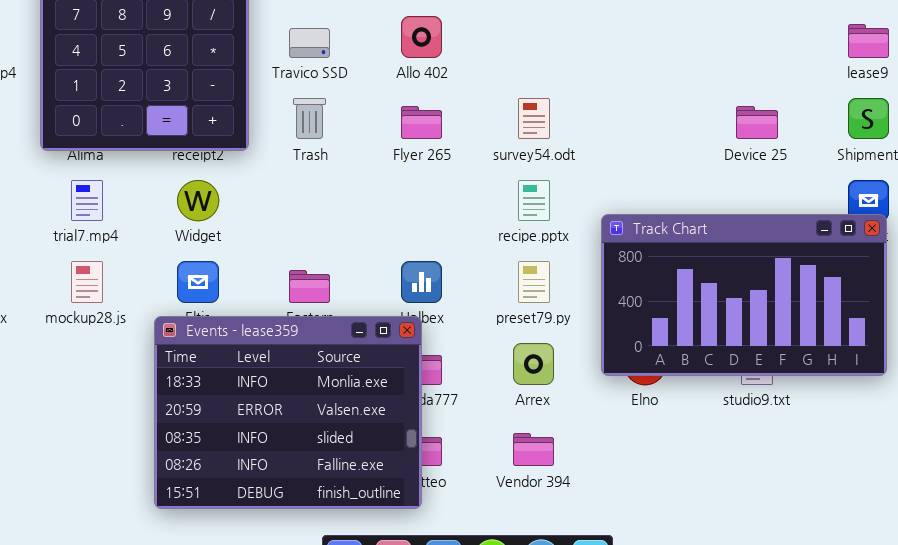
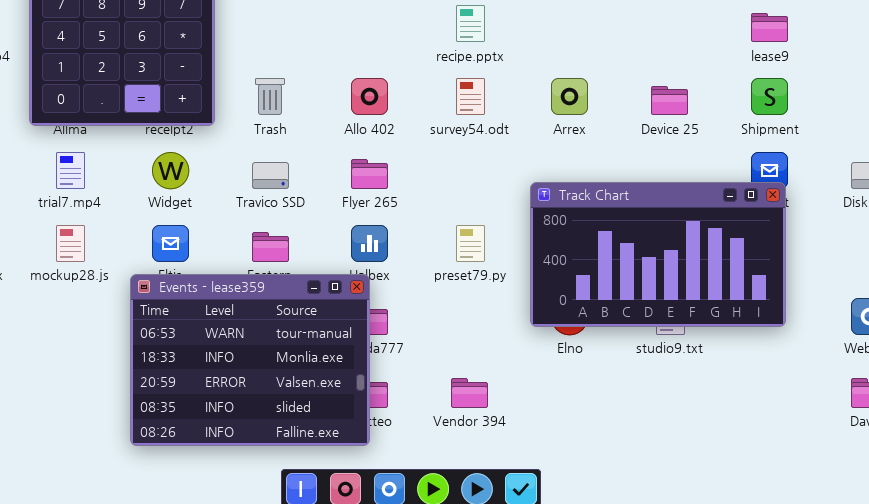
Allo 402: [401,16,442,58] -> [351,78,388,115], moved
Travico SSD: [289,28,330,58] -> [252,162,289,189], moved
Flyer 265: [401,106,442,139] -> [351,159,388,189], moved
recipe.pptx: [518,180,550,221] -> [456,5,485,42], moved
Events - lease359: [154,316,422,509] -> [130,274,370,446], scrolled up 1 row
Arrex: [513,343,554,385] -> [551,78,588,115], moved

